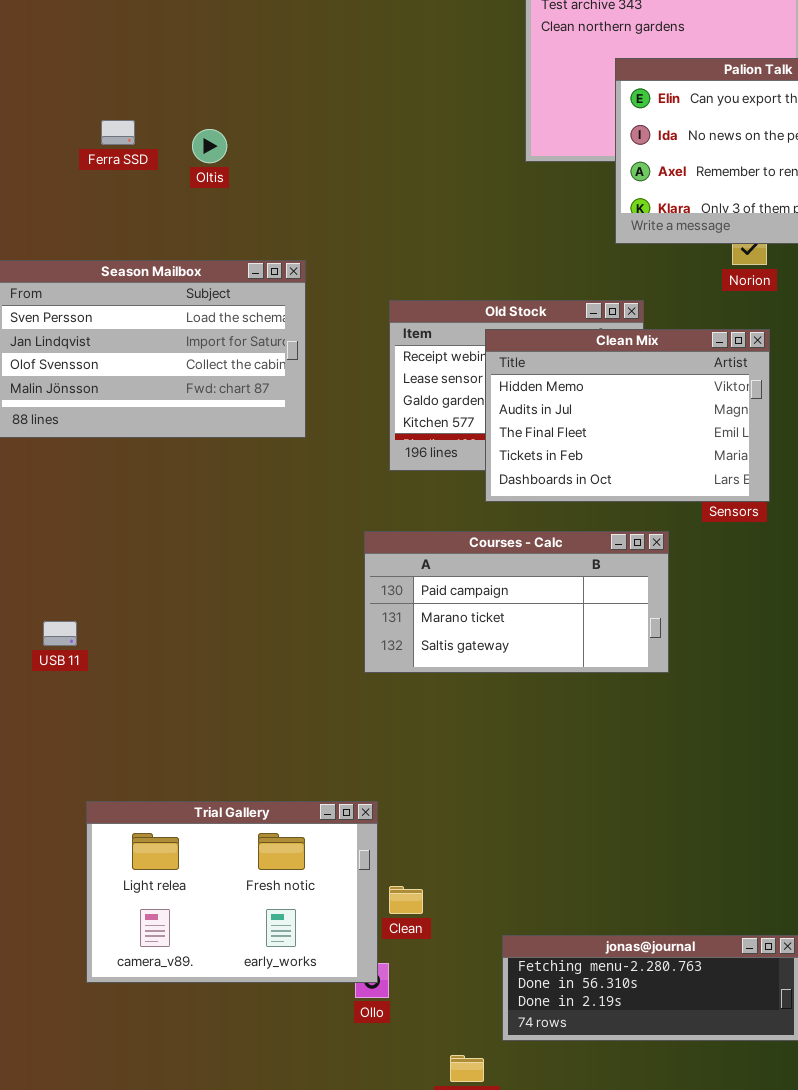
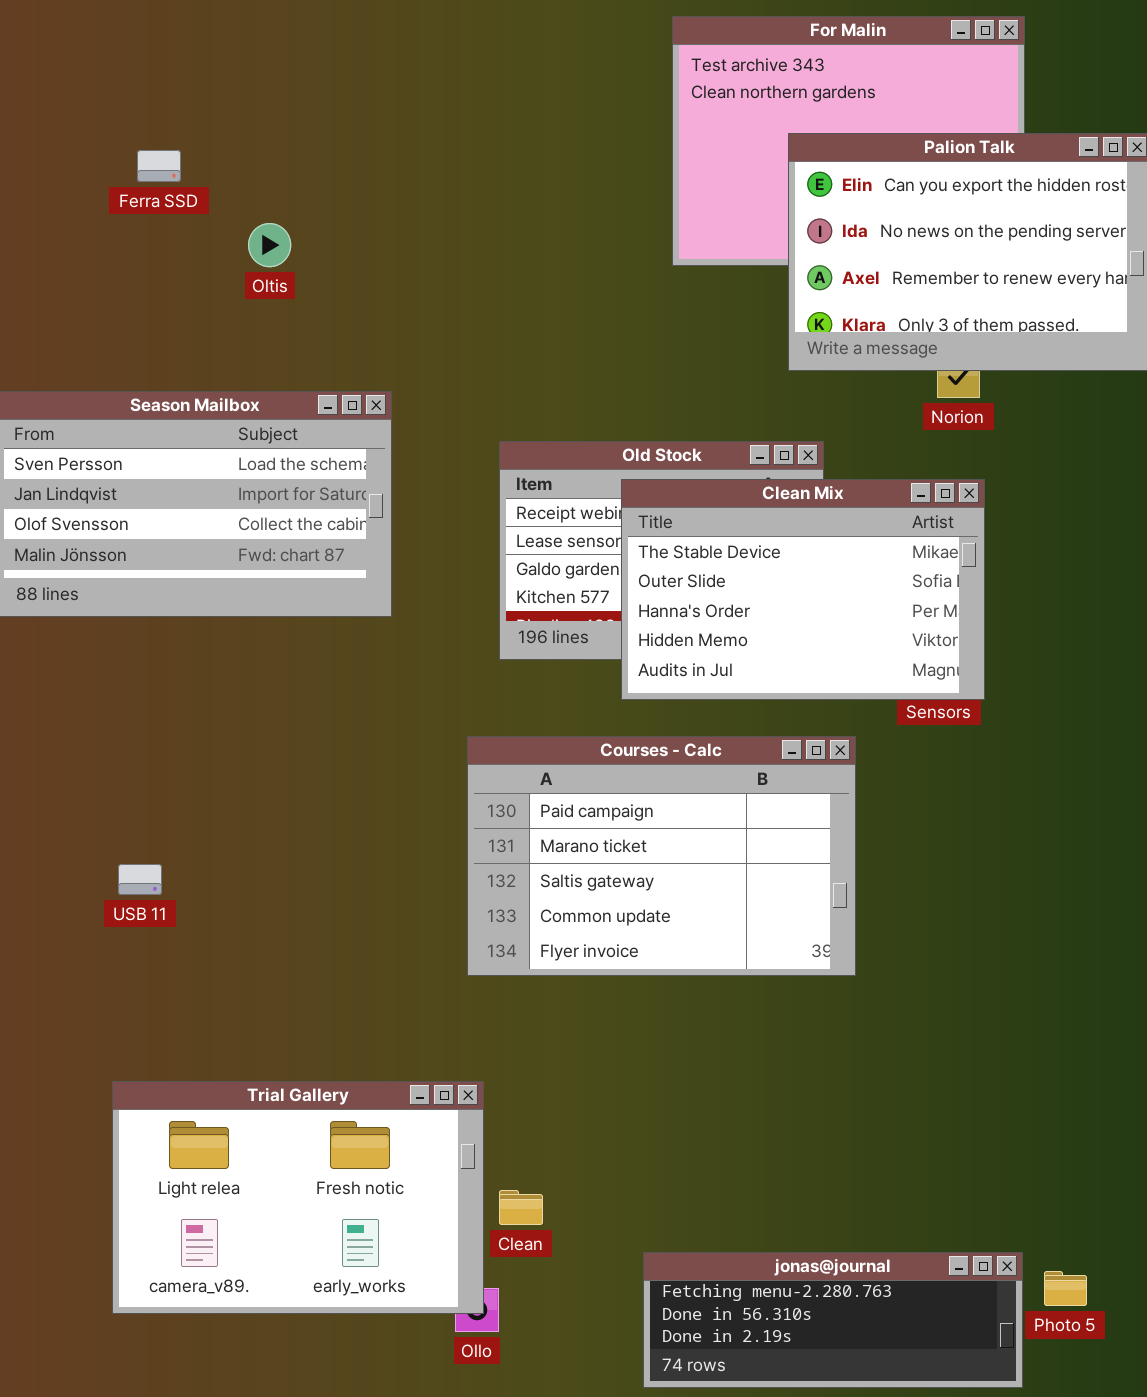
Ferra SSD: [101,120,135,145] -> [137,150,181,182], moved
Clean Mix: [485,329,770,502] -> [621,479,985,700], scrolled up 3 rows
Courses - Calc: [364,531,669,673] -> [467,736,856,976], resized
USB 11: [43,621,77,646] -> [118,864,162,895], moved

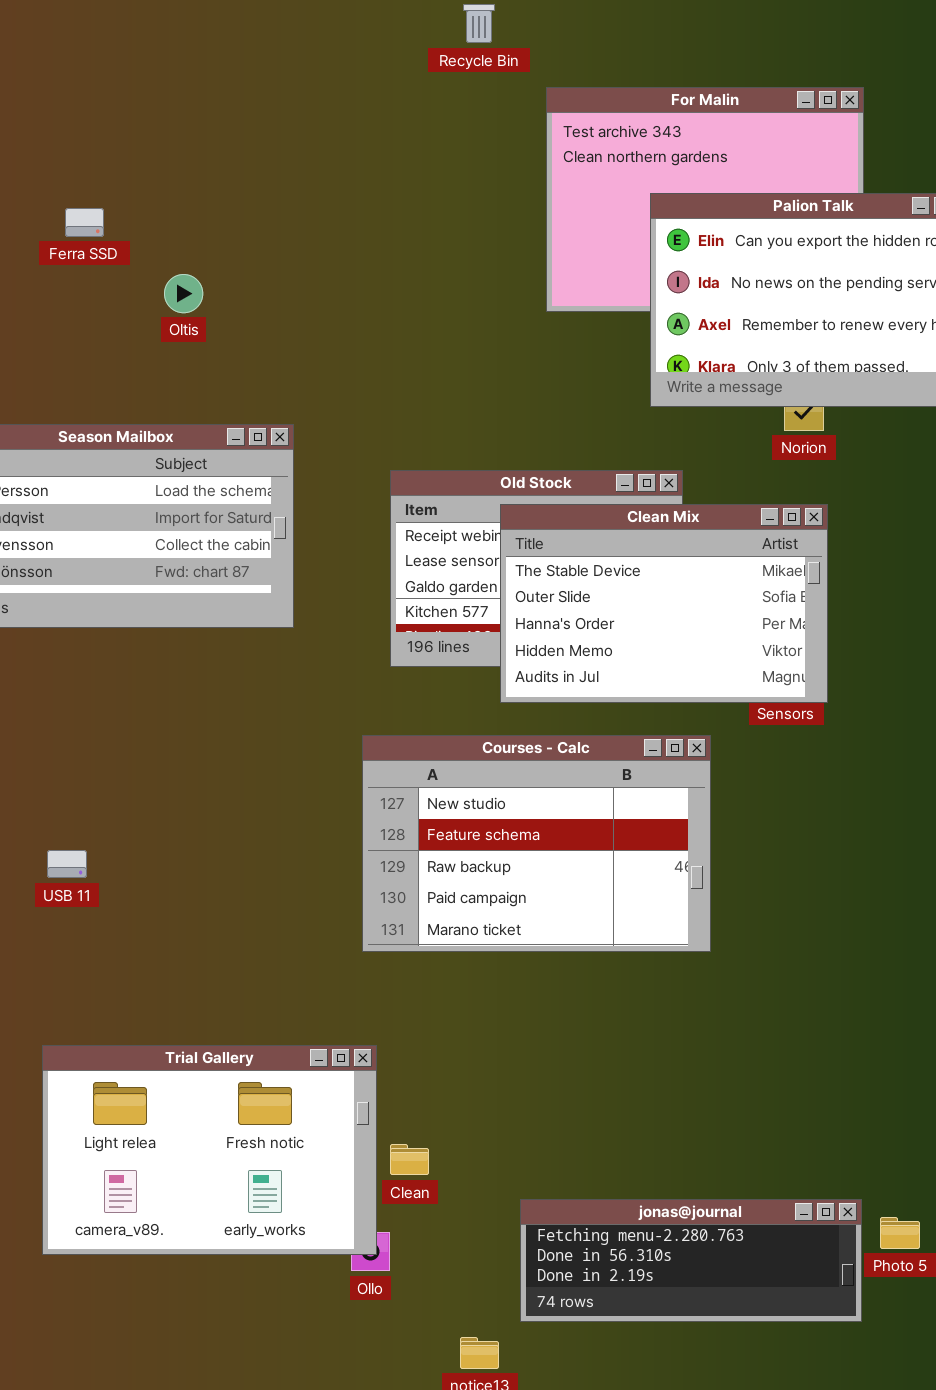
Courses - Calc: [467,736,856,976] -> [362,735,711,952], scrolled up 3 rows

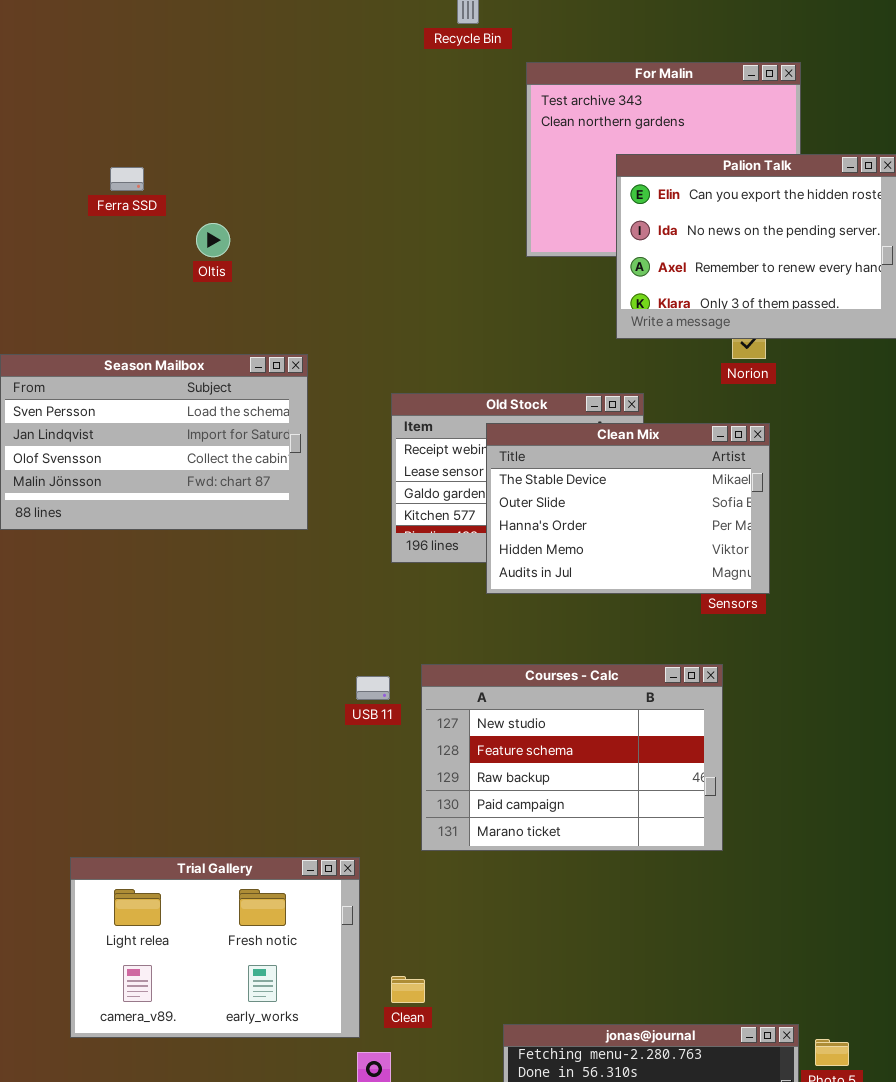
Courses - Calc: [362,735,711,952] -> [421,664,723,851], moved
USB 11: [47,850,87,878] -> [356,676,390,700], moved
Trial Gallery: [42,1045,377,1255] -> [70,857,360,1038], moved

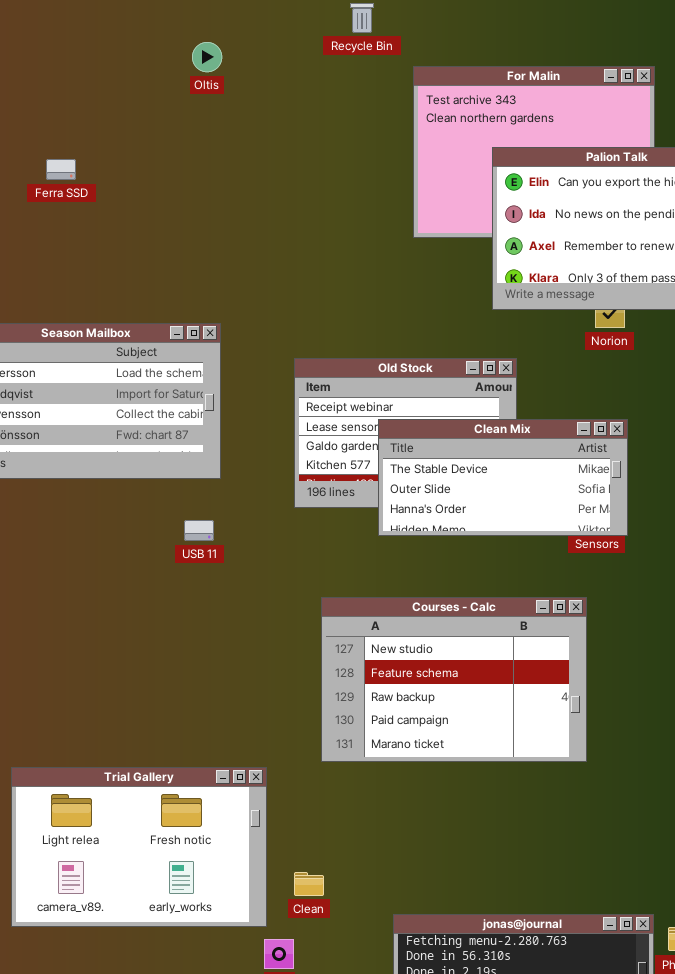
Oltis: [196,223,230,257] -> [192,42,222,72], moved
Clean Mix: [486,423,770,594] -> [378,419,628,536], resized
USB 11: [356,676,390,700] -> [184,520,214,541], moved

